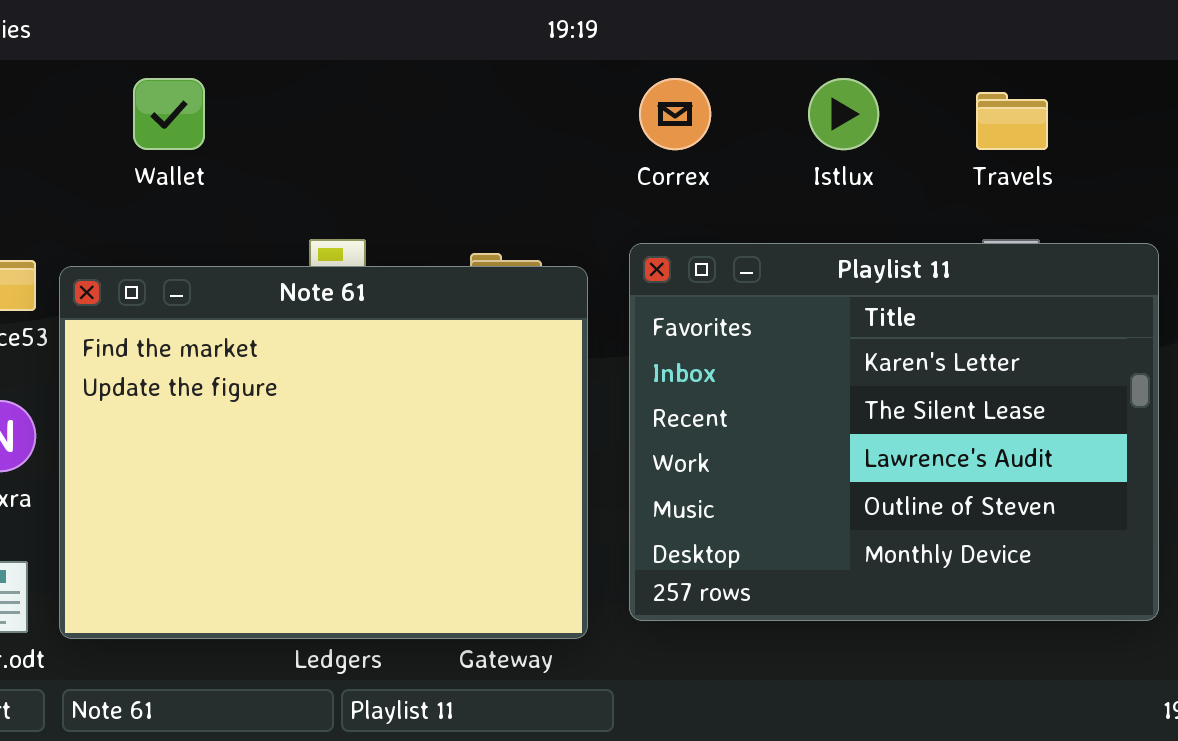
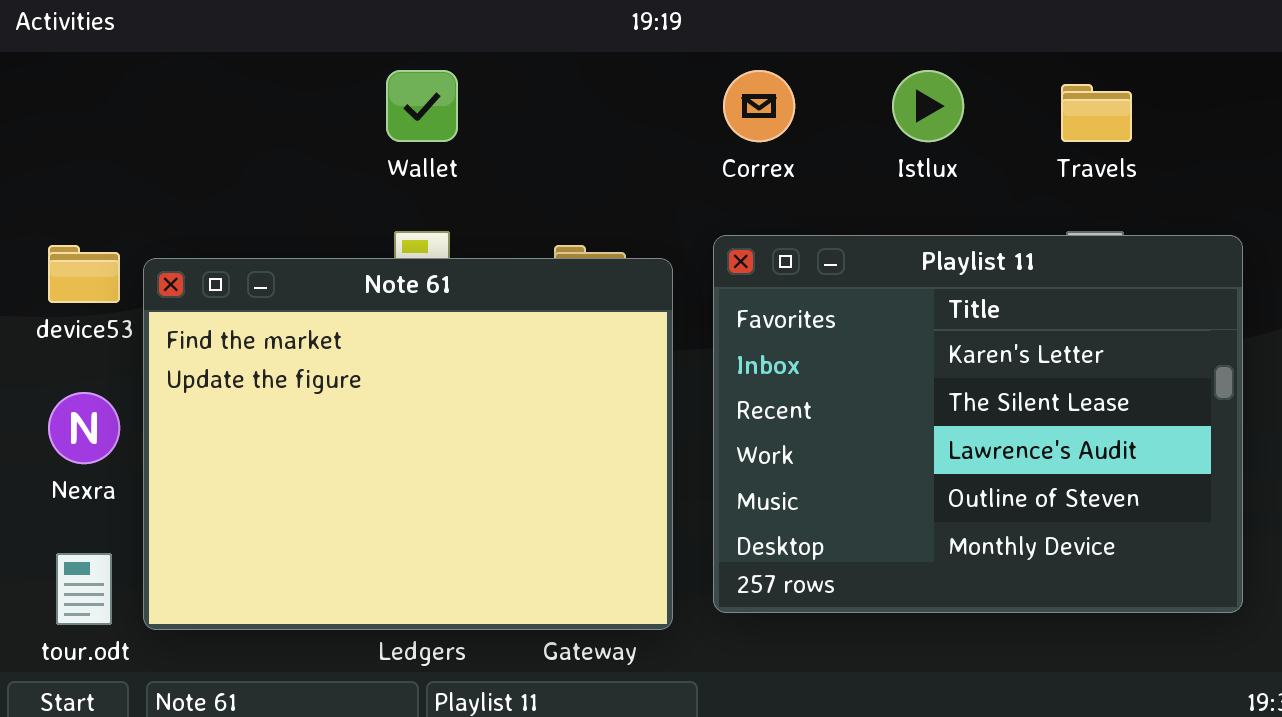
Wallet: [133,78,205,150] -> [386,70,458,142], moved

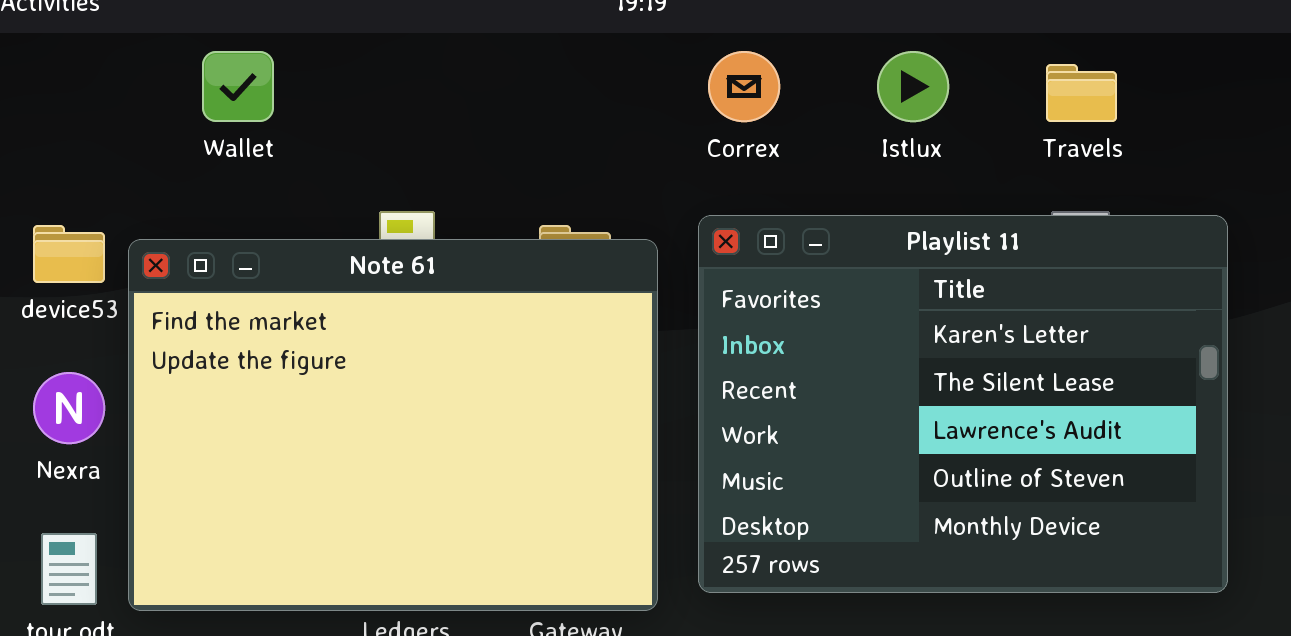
Wallet: [386,70,458,142] -> [202,51,274,122], moved

